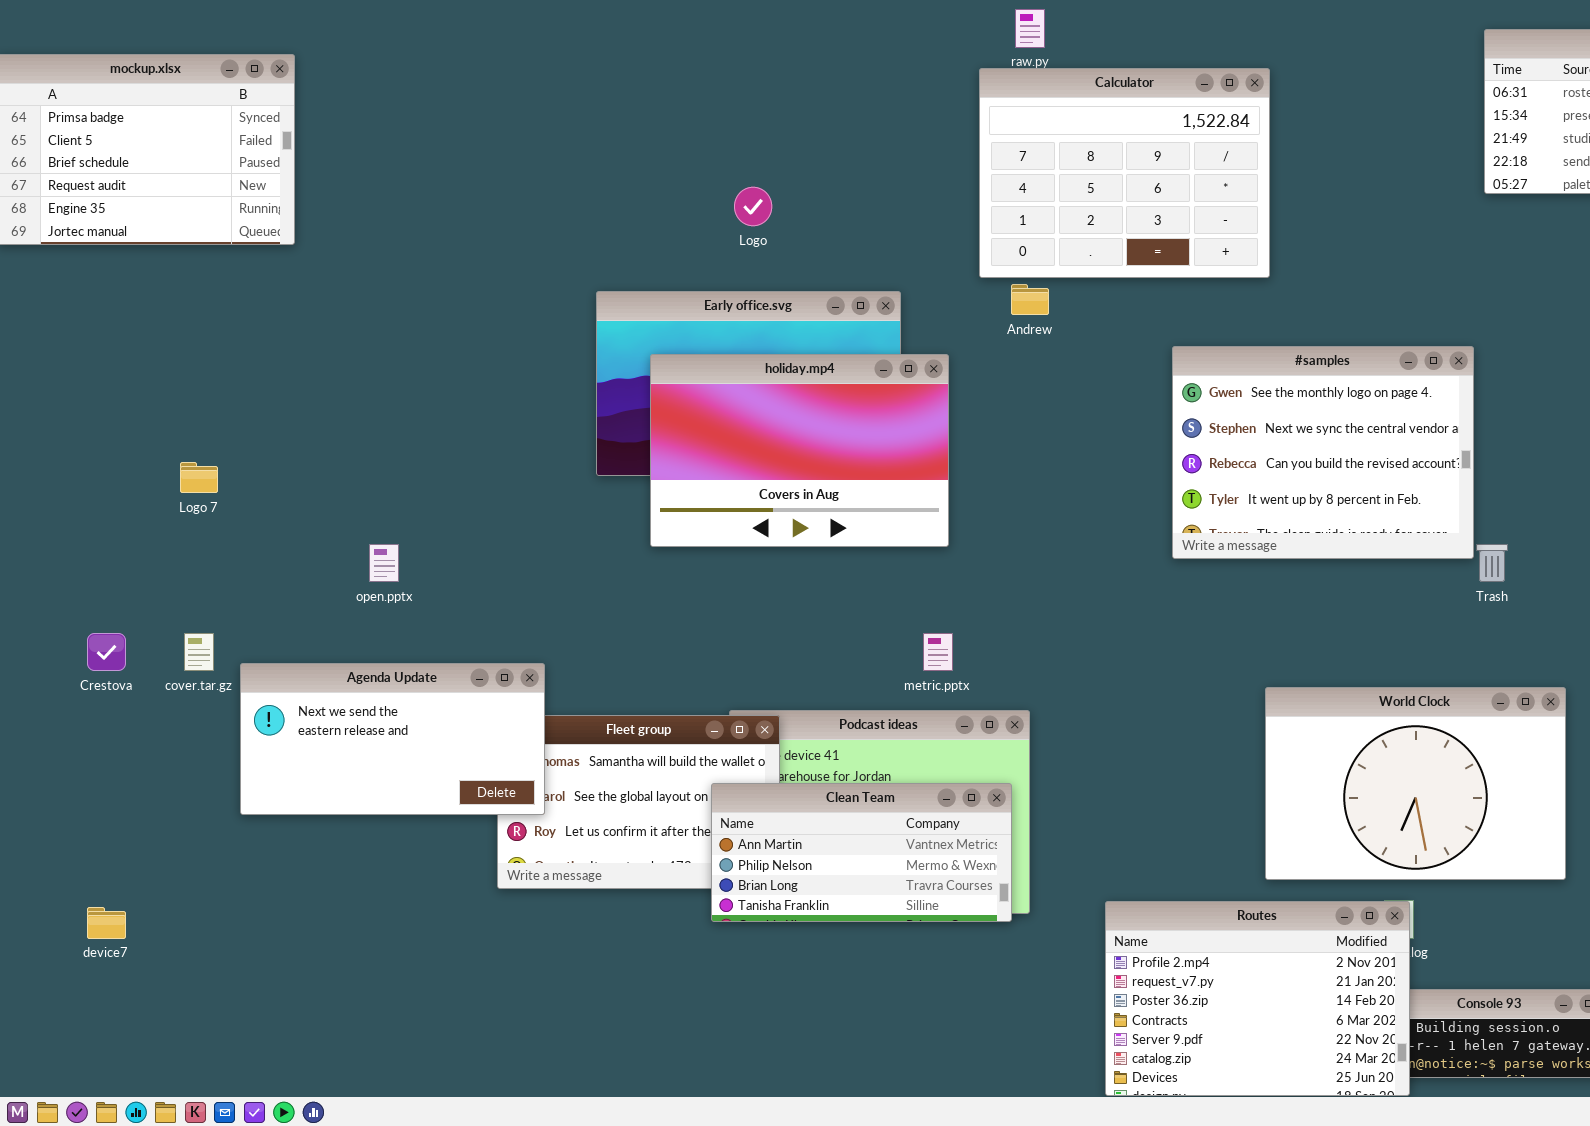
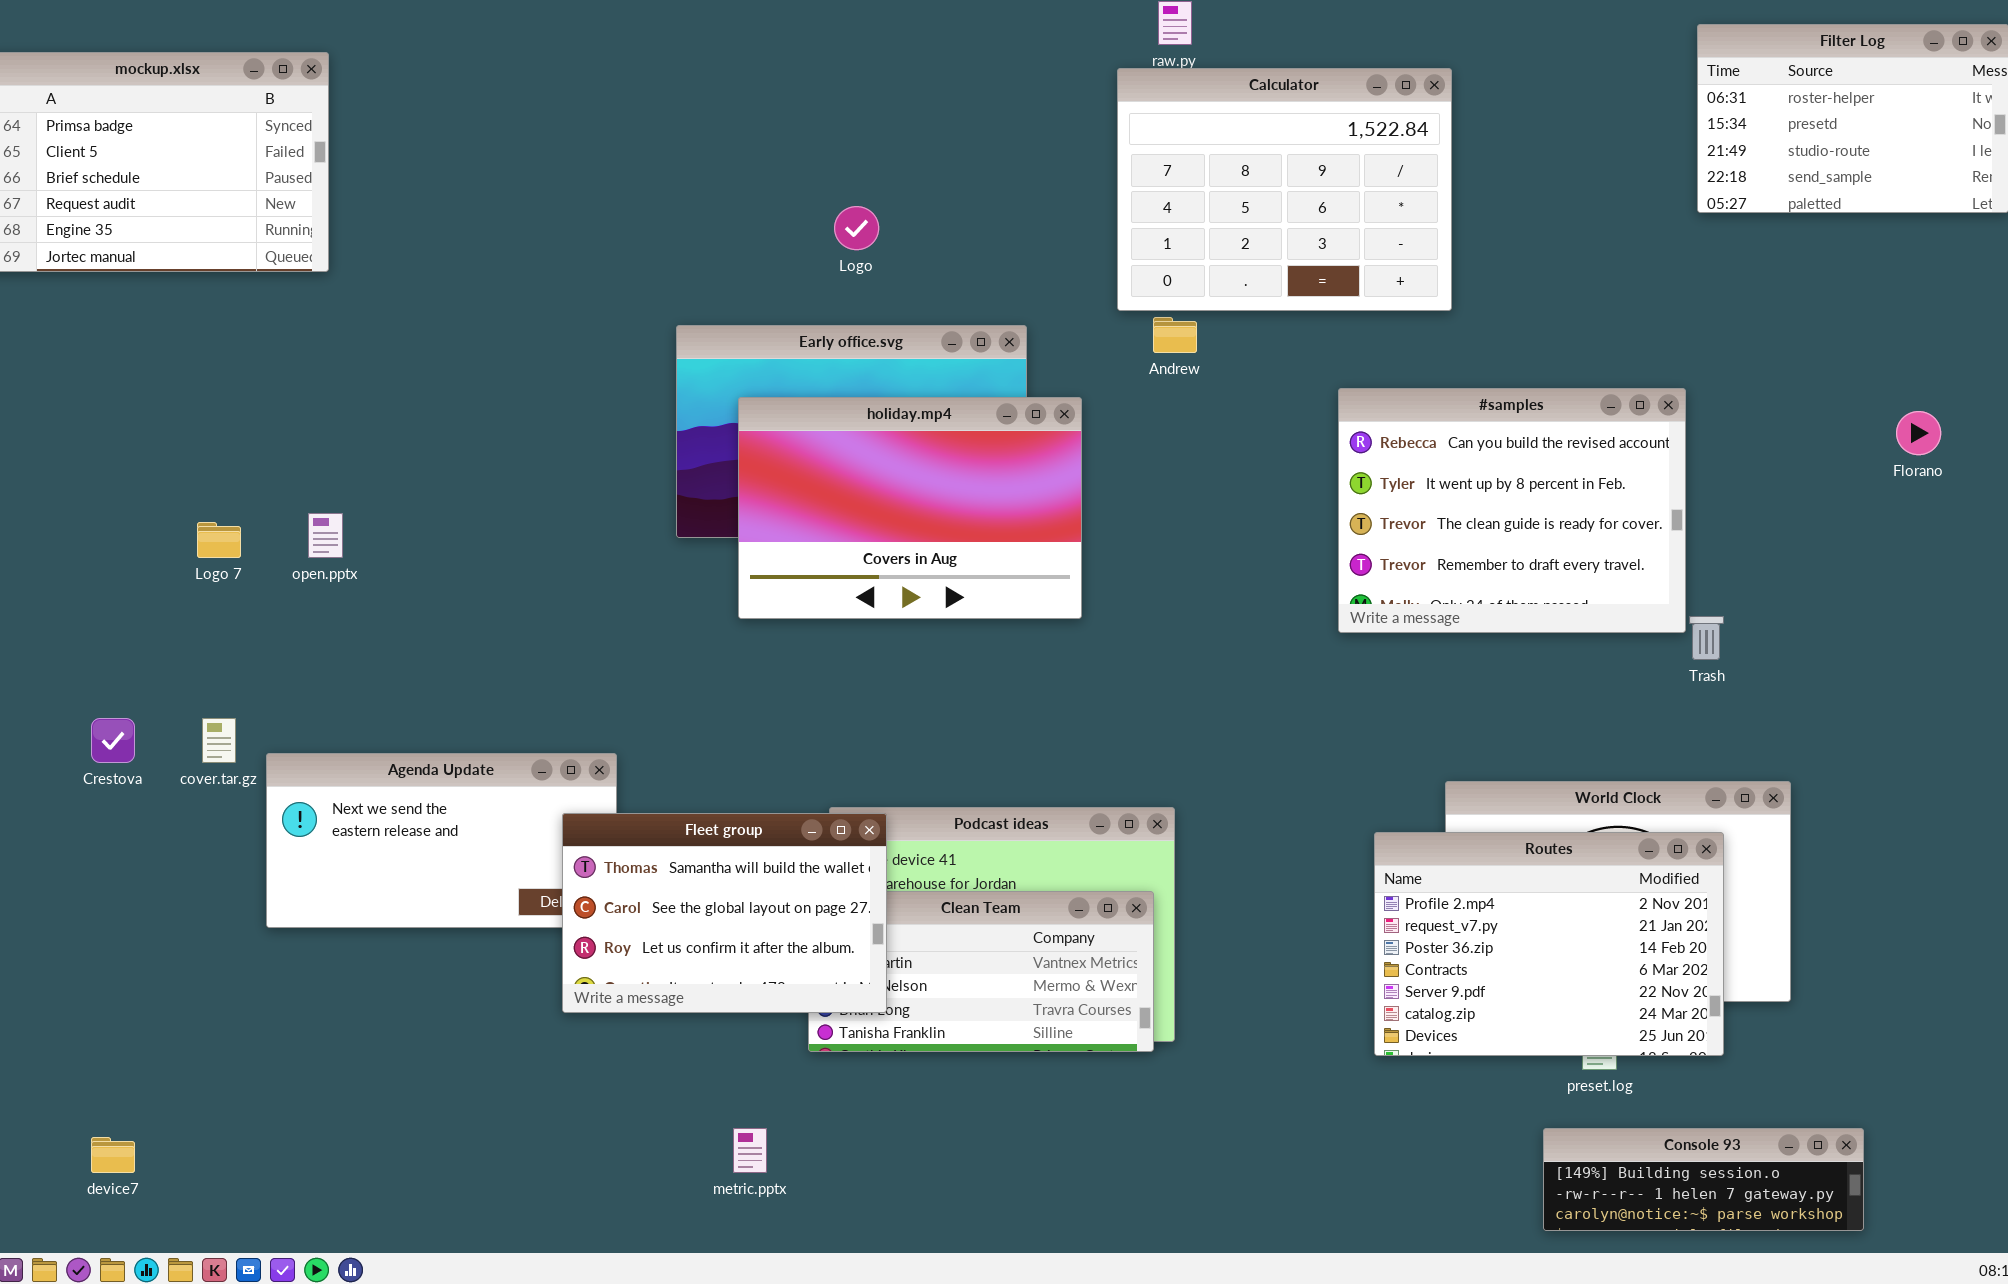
#samples: [1172,346,1474,559] -> [1338,388,1686,633], scrolled down 2 rows
open.pptx: [369,544,399,582] -> [308,513,343,558], moved
metric.pptx: [923,633,953,671] -> [733,1128,767,1173], moved
Fleet group: [497,715,780,889] -> [562,813,887,1013], raised
Routes: [1105,901,1410,1096] -> [1374,832,1724,1056], moved
device7: [87,907,126,939] -> [91,1137,135,1173], moved

